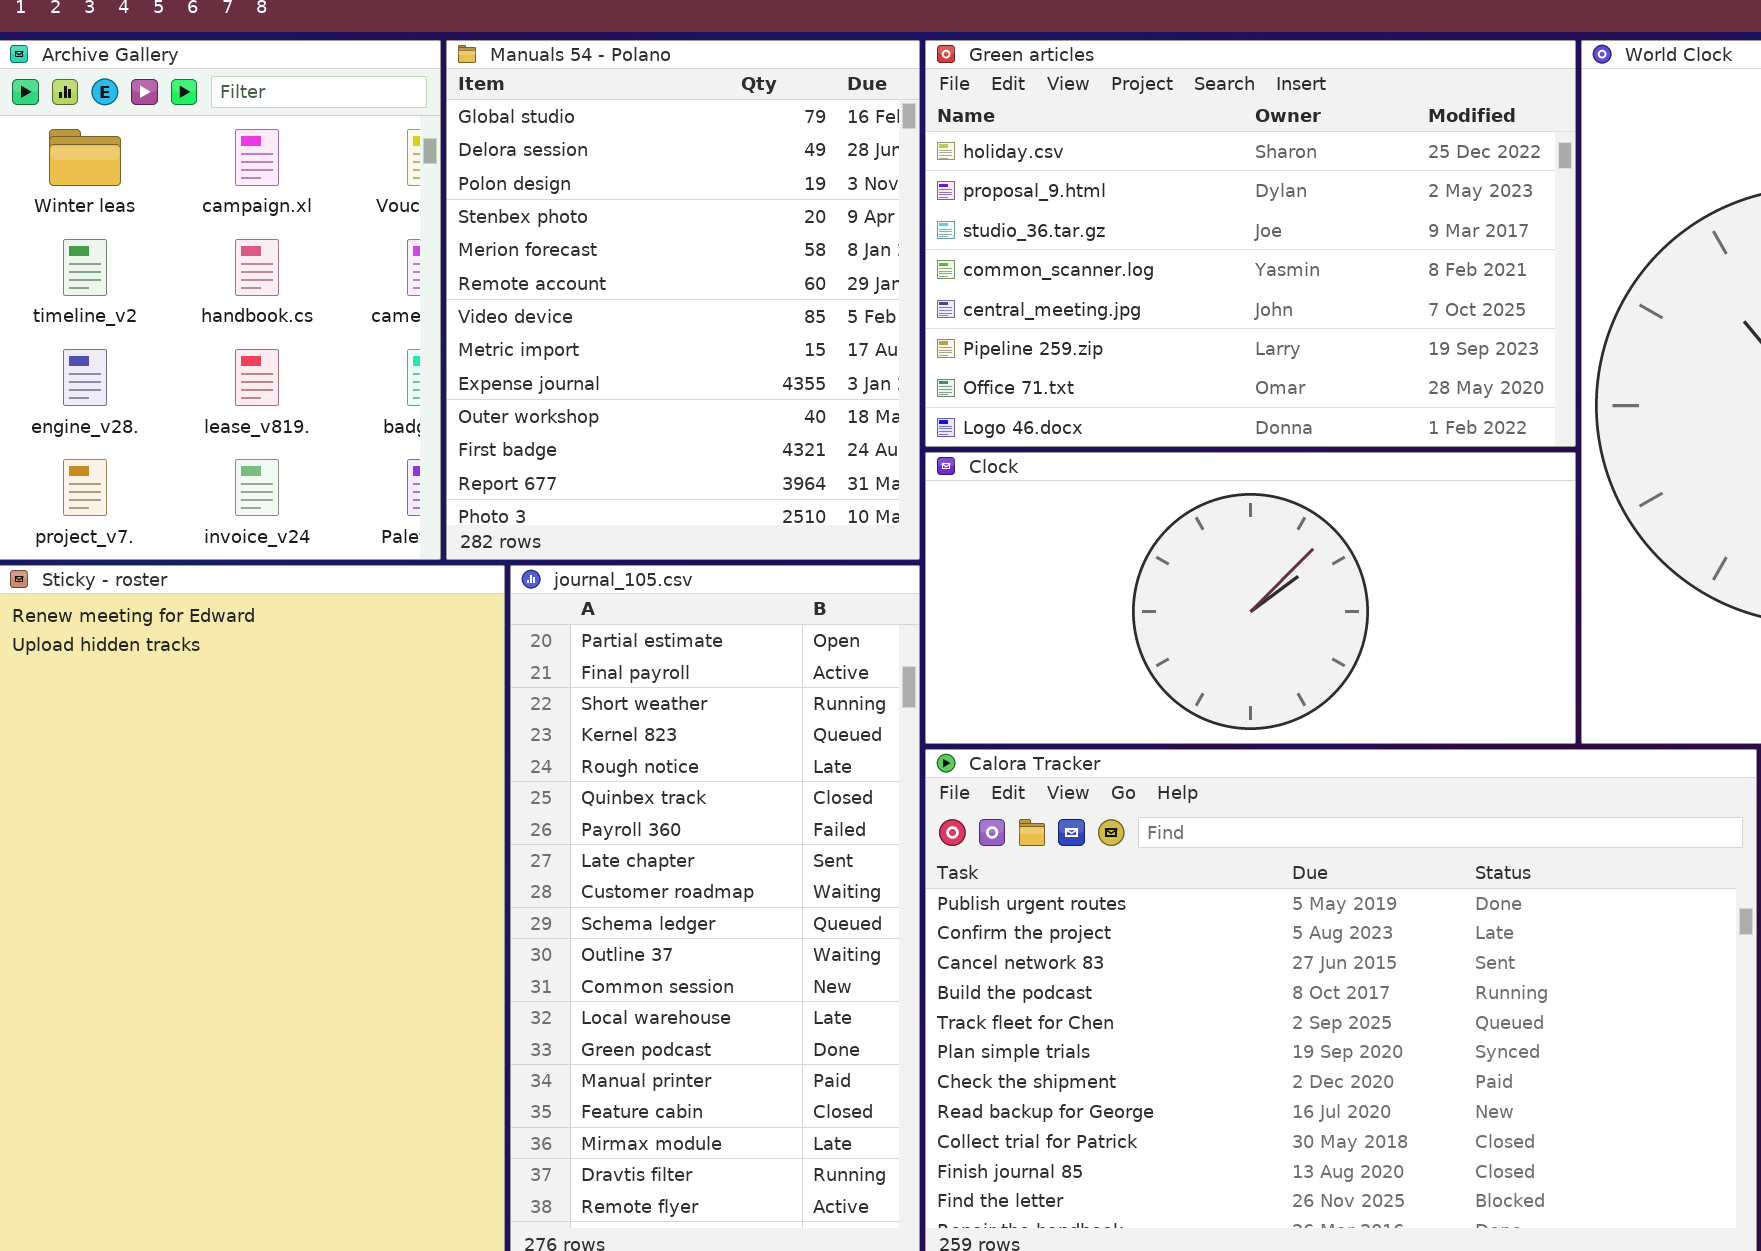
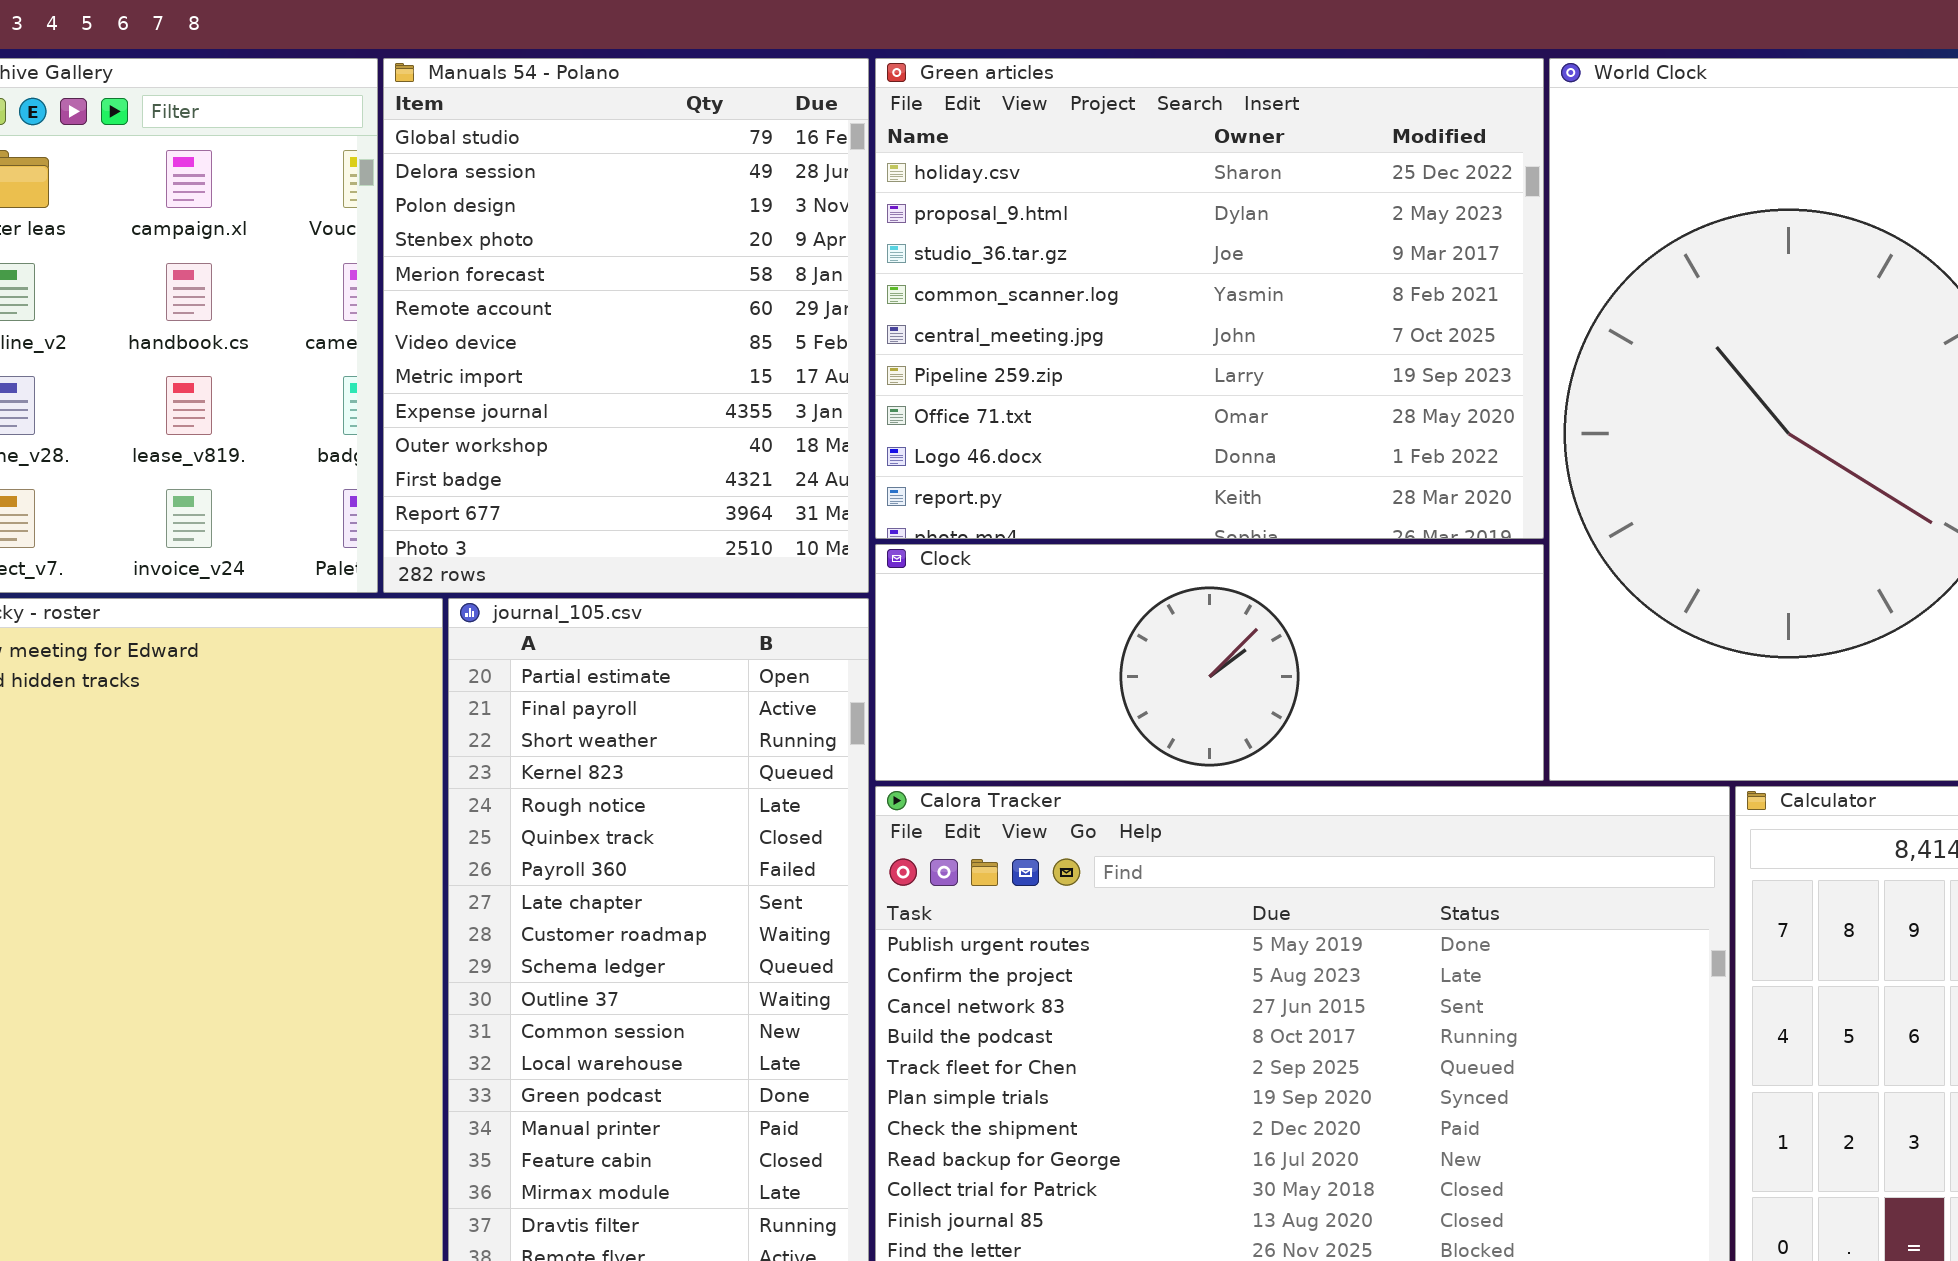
Green articles: [925,40,1576,447] -> [875,58,1544,539], resized
Clock: [925,452,1576,744] -> [875,544,1544,781], resized

